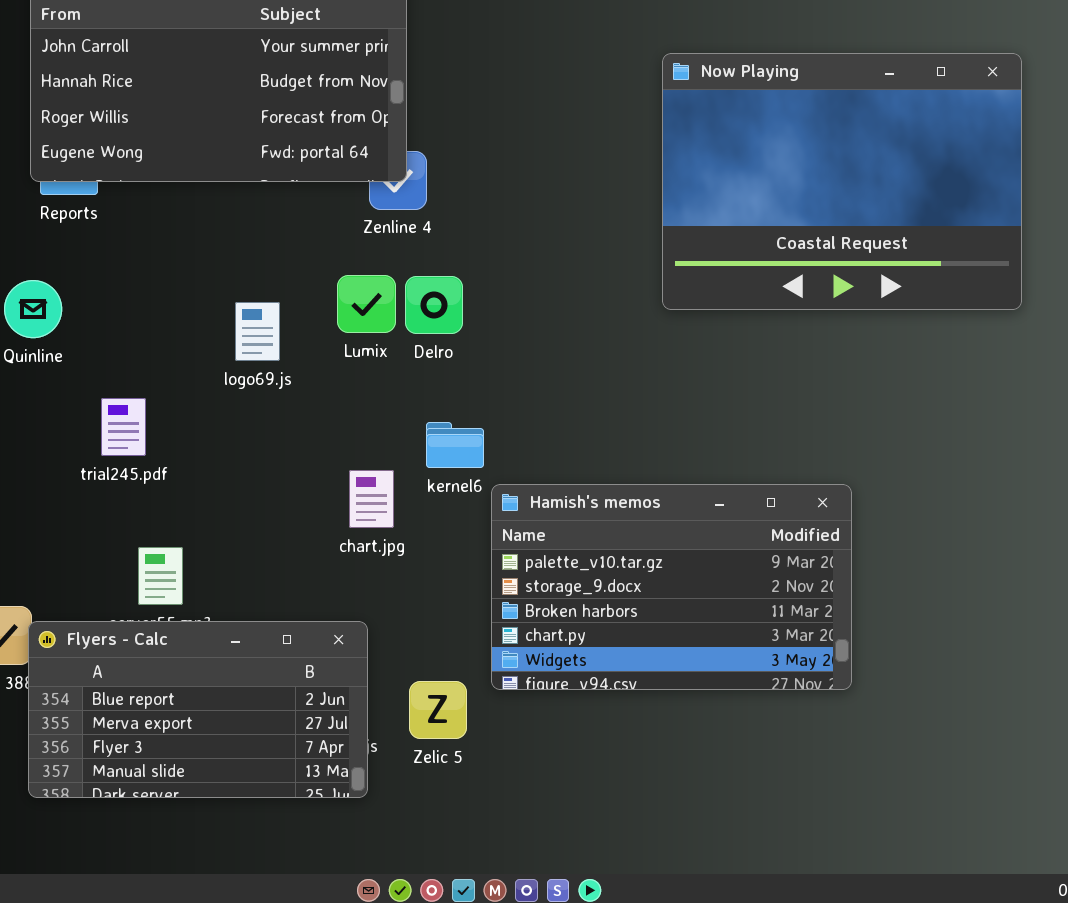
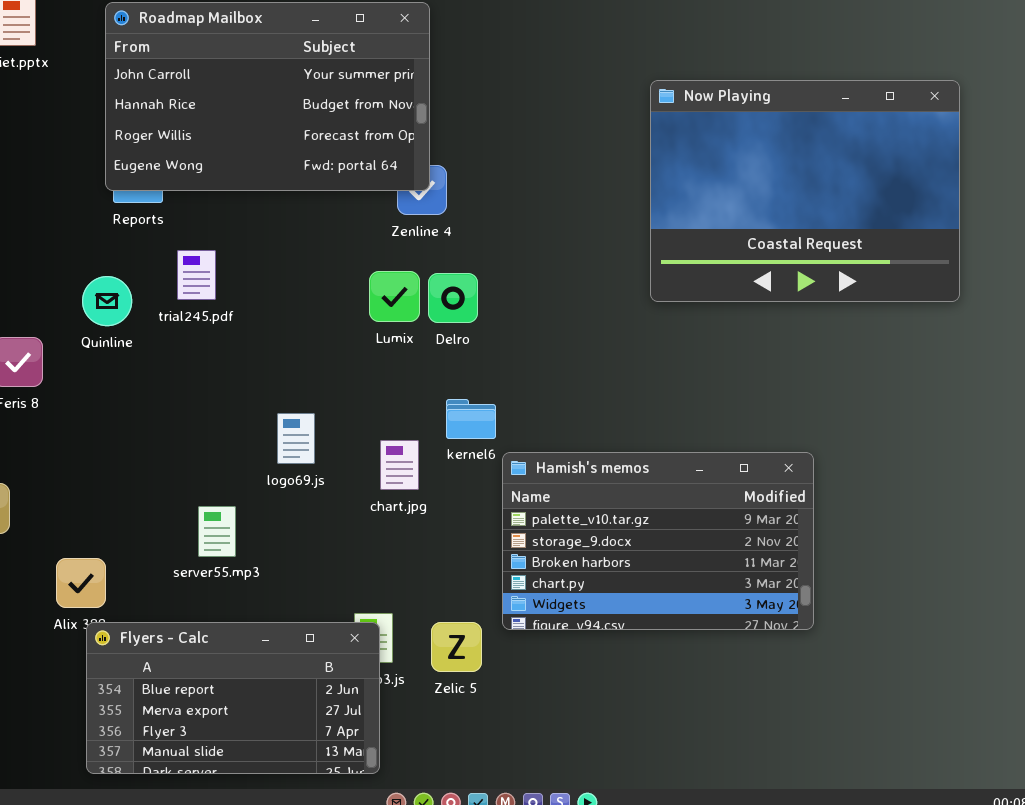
logo69.js: [235,302,280,361] -> [277,413,315,464], moved
trial245.pdf: [101,398,146,456] -> [177,250,216,300], moved
Flyers - Calc: [28,621,368,798] -> [86,622,380,774], moved

